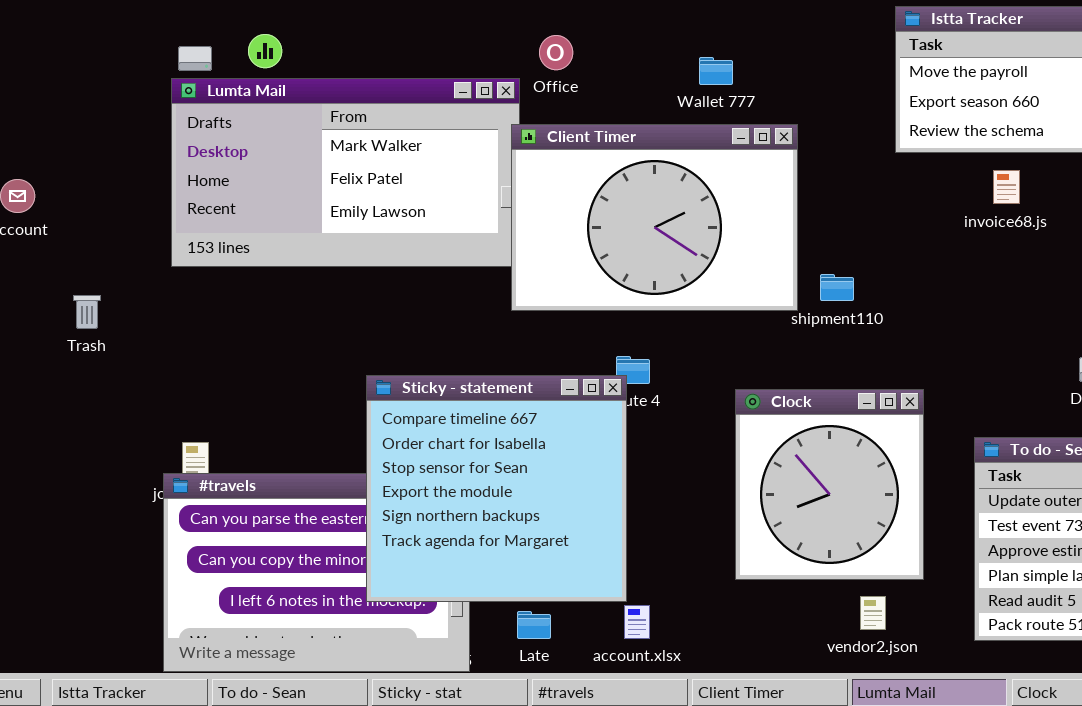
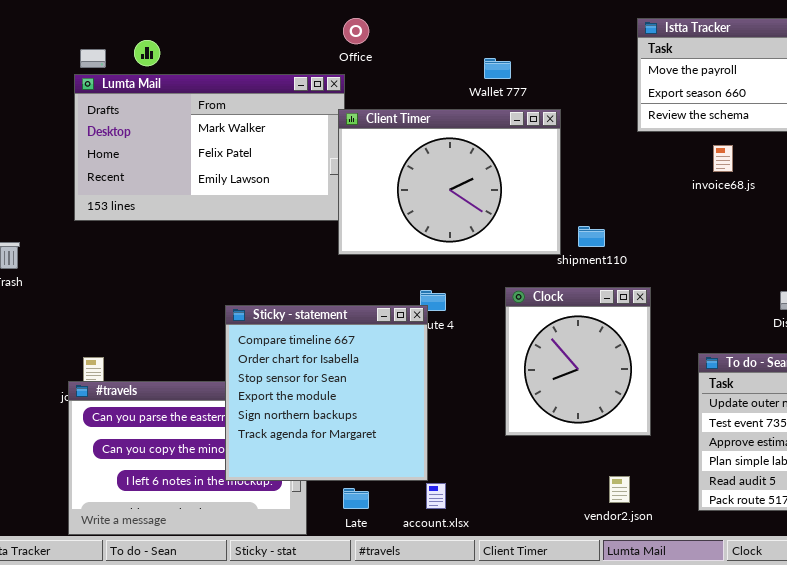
Office: [539,35,573,70] -> [343,18,369,44], moved
Clock: [735,389,924,580] -> [505,287,651,436], moved

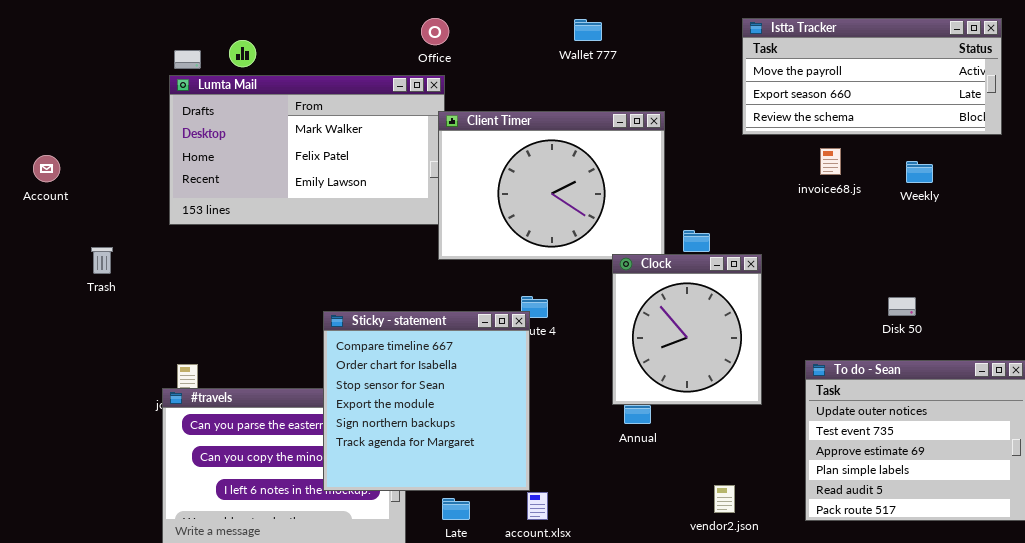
Office: [343,18,369,44] -> [421,18,449,45], moved
Wallet 777: [484,58,511,79] -> [574,19,602,41], moved
Clock: [505,287,651,436] -> [612,254,762,405], moved

